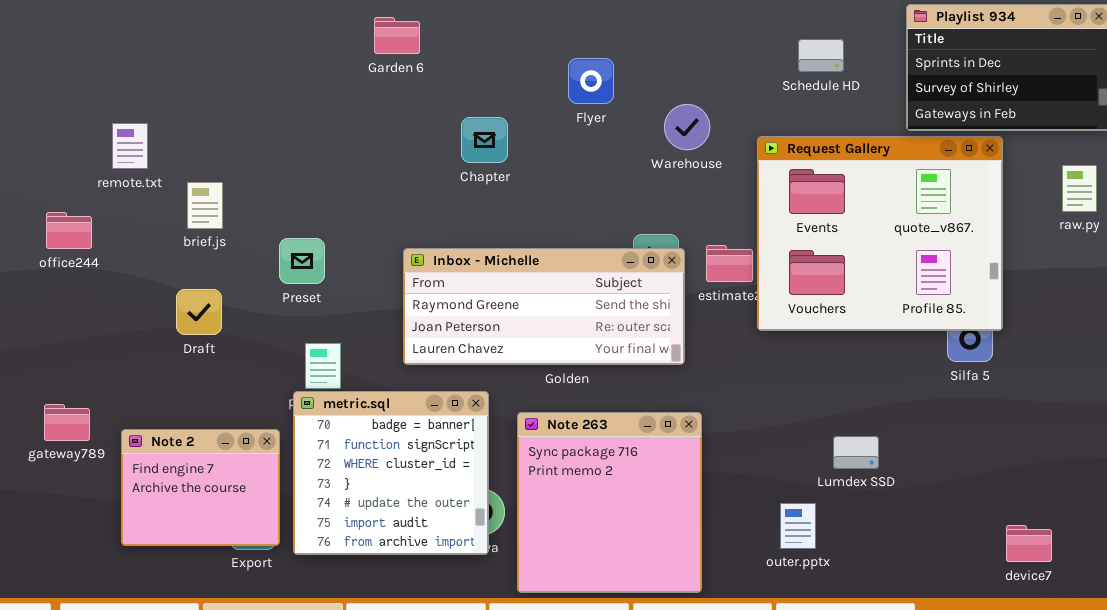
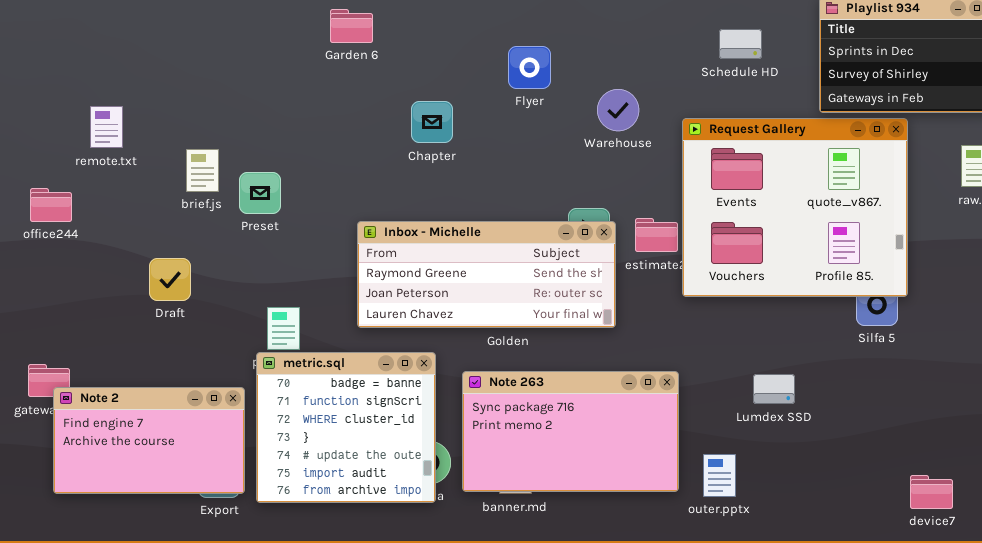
brief.js: [187,182,223,229] -> [186,149,219,192], moved
Preset: [279,238,325,284] -> [239,172,281,214], moved
Note 263: [517,412,702,593] -> [462,371,679,492], resized
Note 2: [121,429,280,546] -> [53,387,245,494], resized
Lumdex SSD: [833,436,879,469] -> [753,374,795,404], moved

